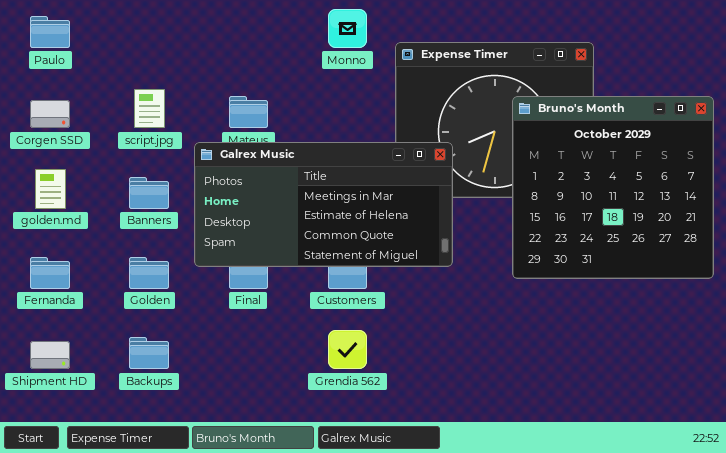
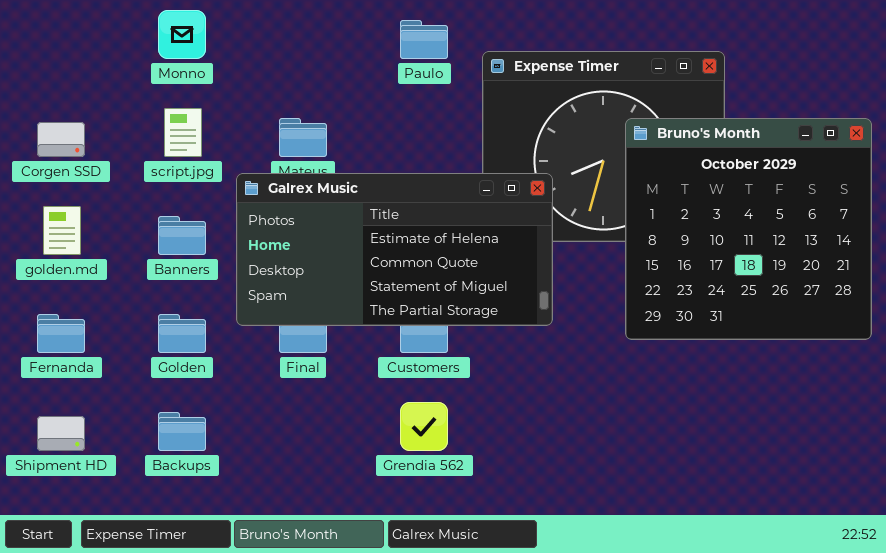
Monno: [328,9,367,48] -> [158,10,206,59], moved
Paulo: [30,16,70,48] -> [400,20,448,59], moved
Galrex Music: [194,142,453,267] -> [236,173,553,326], scrolled down 1 row

